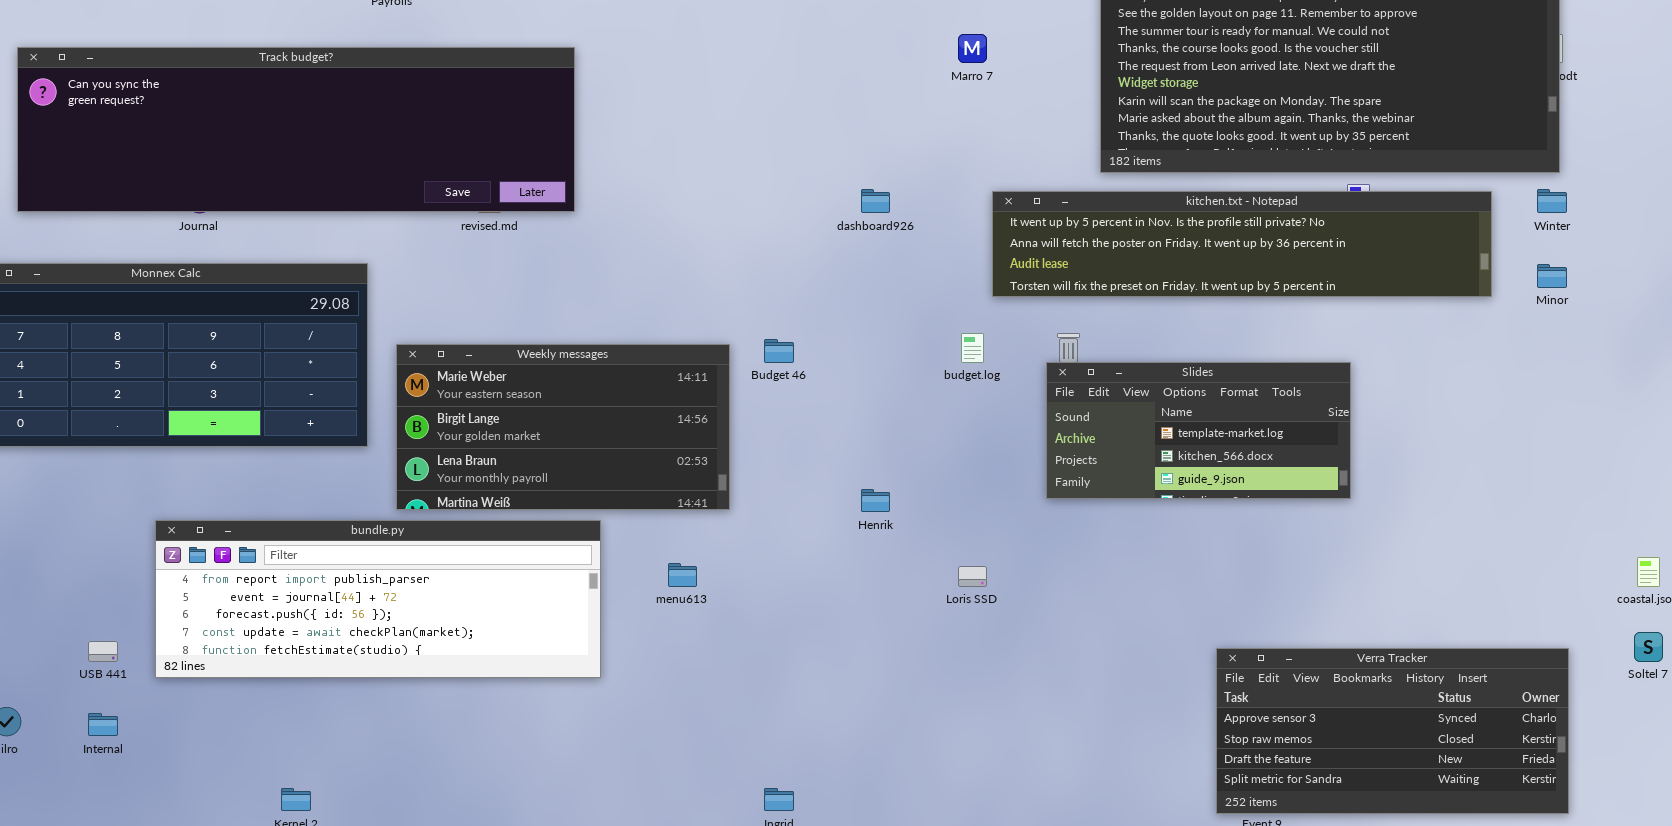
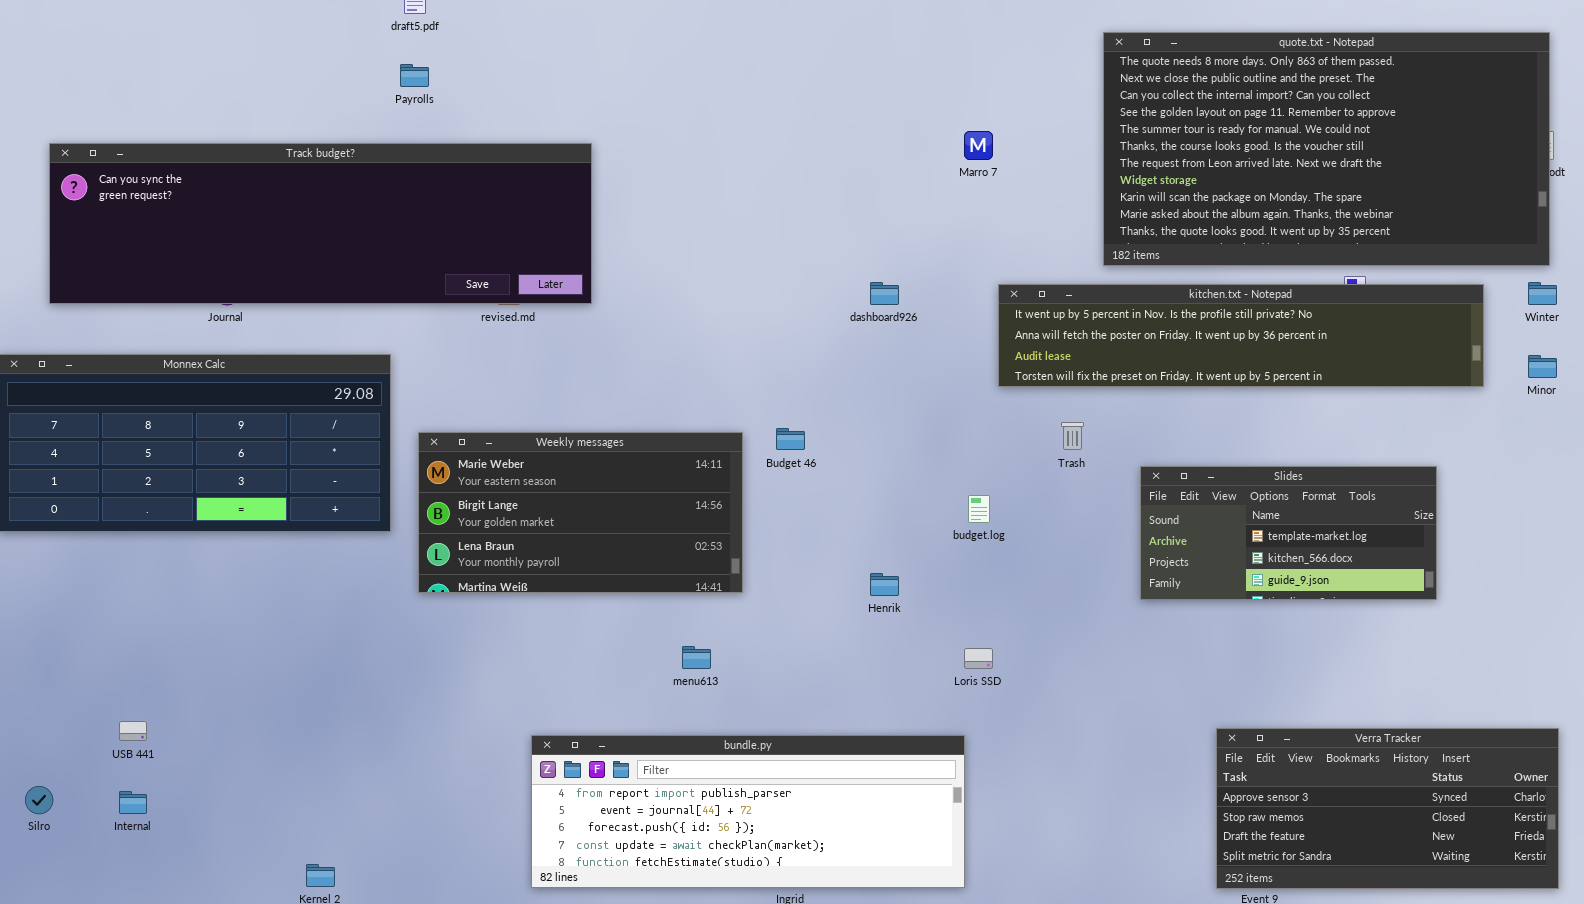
budget.log: [961,333,984,363] -> [968,495,990,523], moved
Slides: [1046,362,1351,499] -> [1140,466,1437,600], moved
bundle.py: [155,520,601,678] -> [531,735,965,888], moved

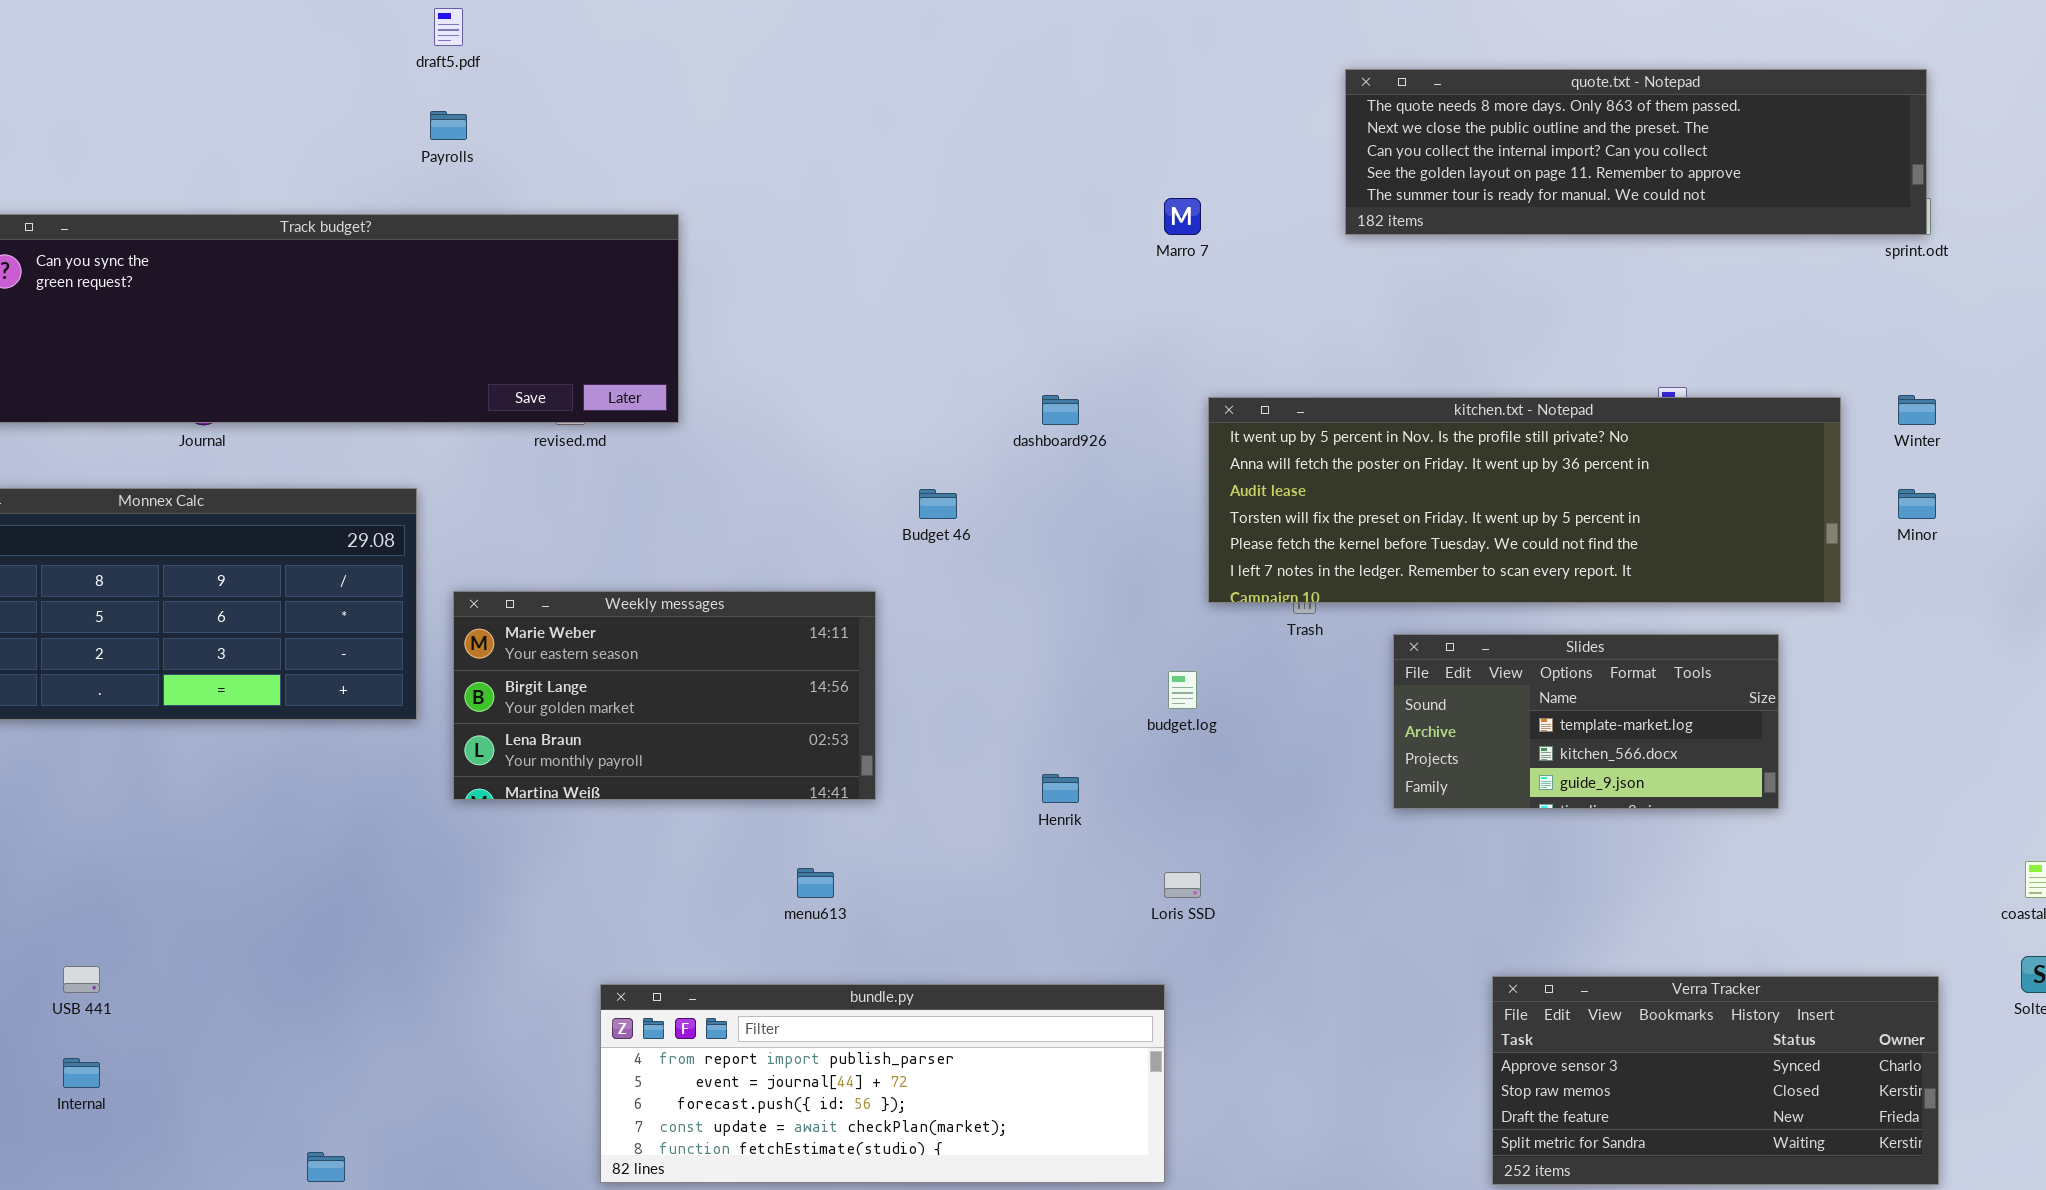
quote.txt - Notepad: [1103,32,1550,266] -> [1345,69,1927,235], resized
kitchen.txt - Notepad: [998,284,1484,387] -> [1208,397,1841,603], resized
Budget 46: [776,428,805,450] -> [919,489,957,519], moved

